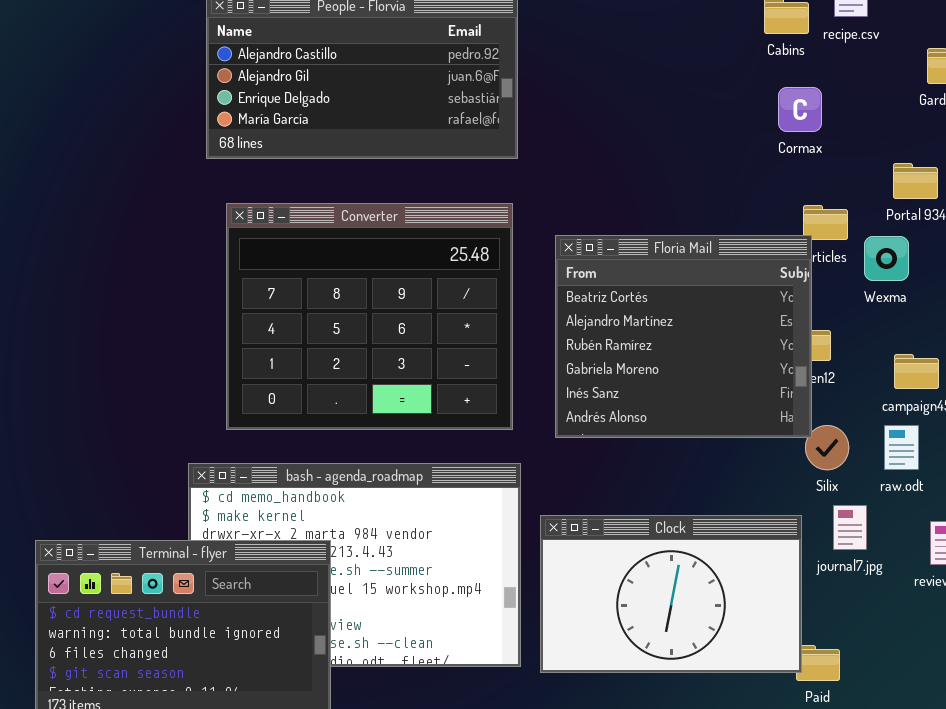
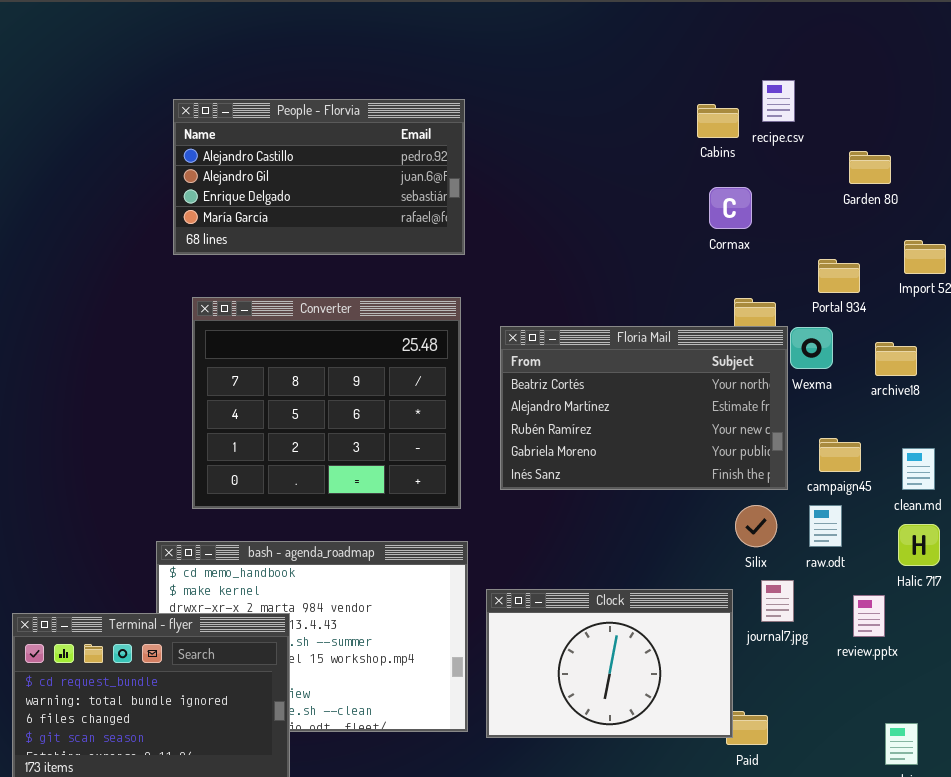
Floria Mail: [555,235,812,438] -> [500,326,788,490], resized

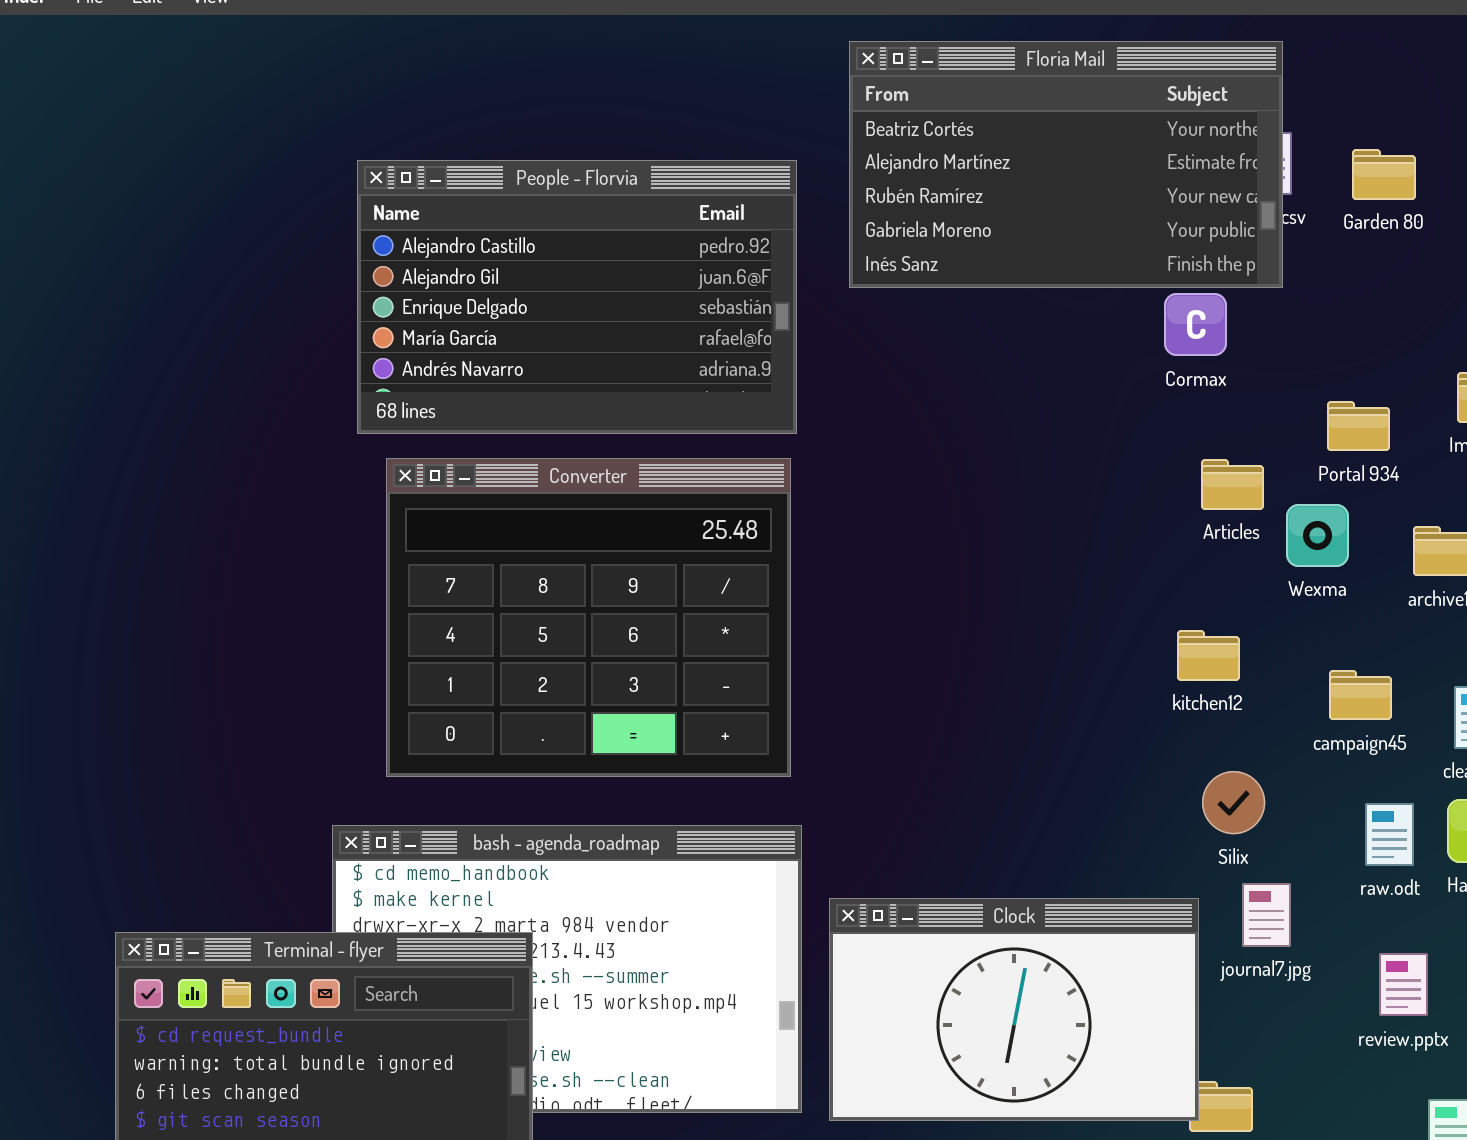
People - Florvia: [173,99,465,255] -> [357,160,797,434], resized
Garden 80: [849,151,891,184] -> [1352,149,1416,200], moved
Floria Mail: [500,326,788,490] -> [849,41,1283,288], moved
raw.odt: [809,505,842,547] -> [1365,803,1414,866], moved
review.pptx: [853,595,885,637] -> [1379,953,1428,1016], moved

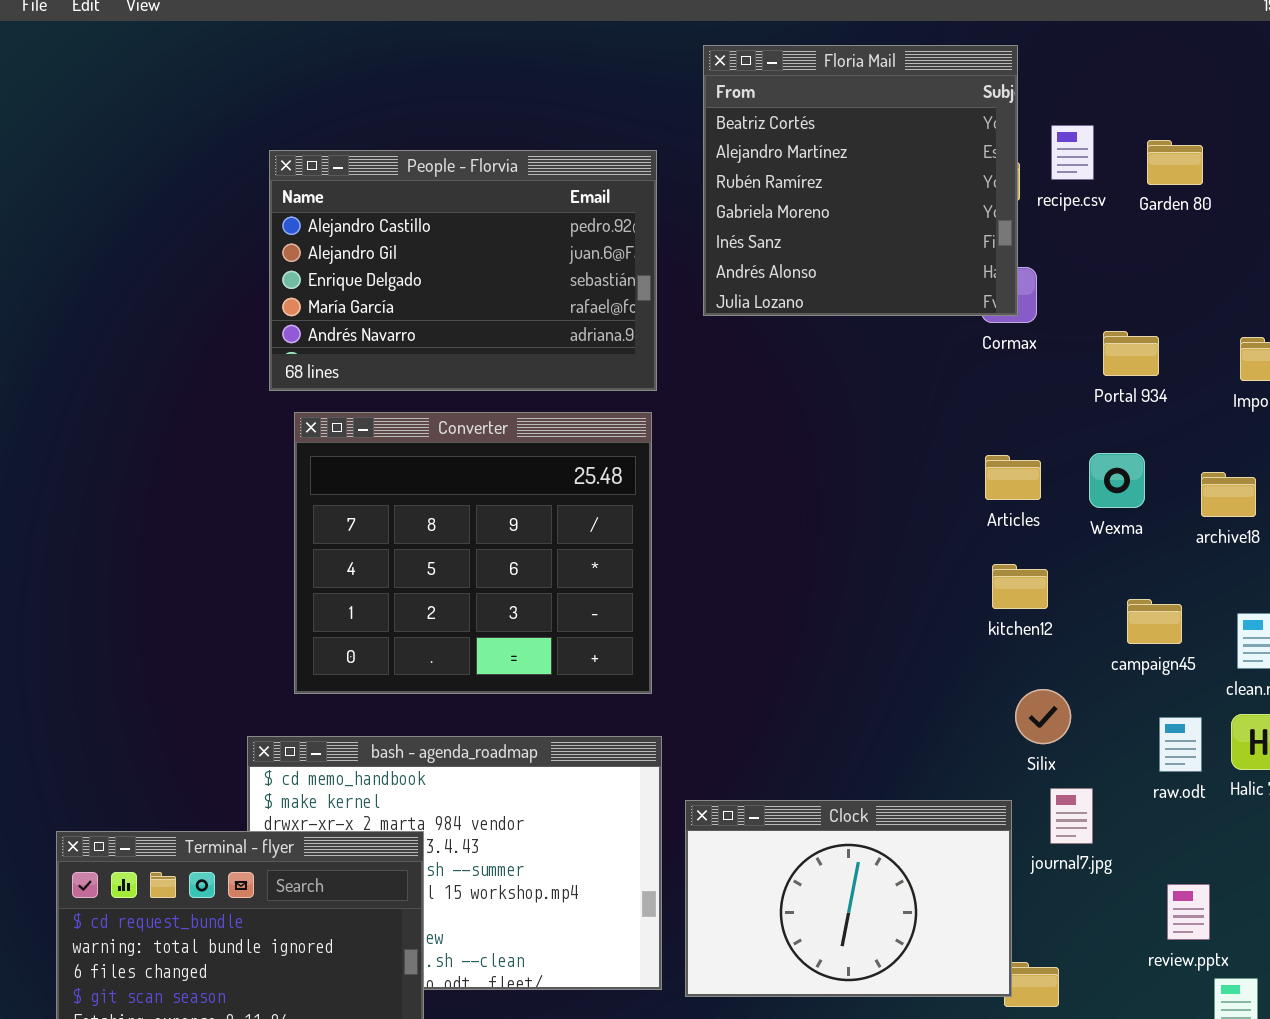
Floria Mail: [849,41,1283,288] -> [703,45,1018,316], resized
Portal 934: [1327,401,1390,451] -> [1103,331,1159,376], moved
Articles: [1201,459,1264,510] -> [985,455,1041,500], moved
review.pptx: [1379,953,1428,1016] -> [1167,884,1210,940], moved

